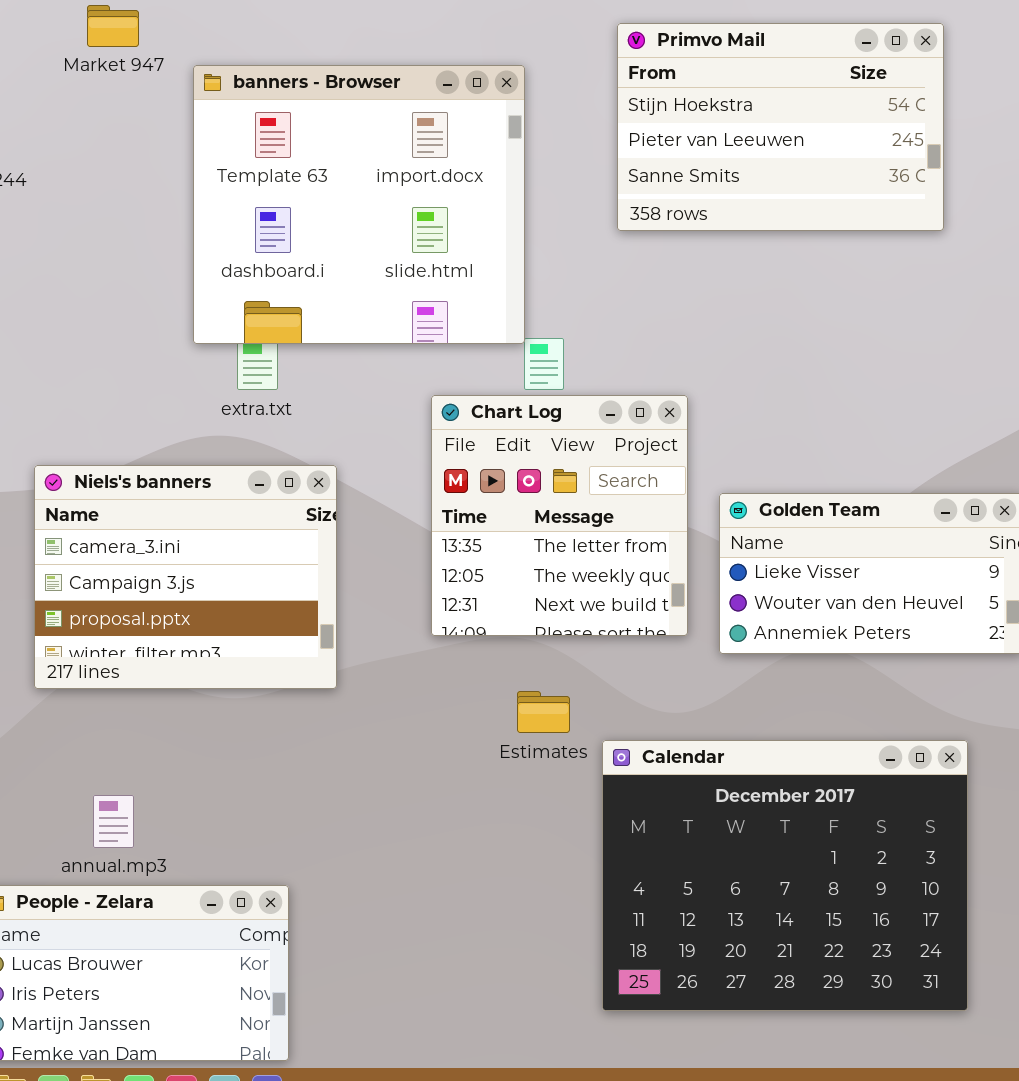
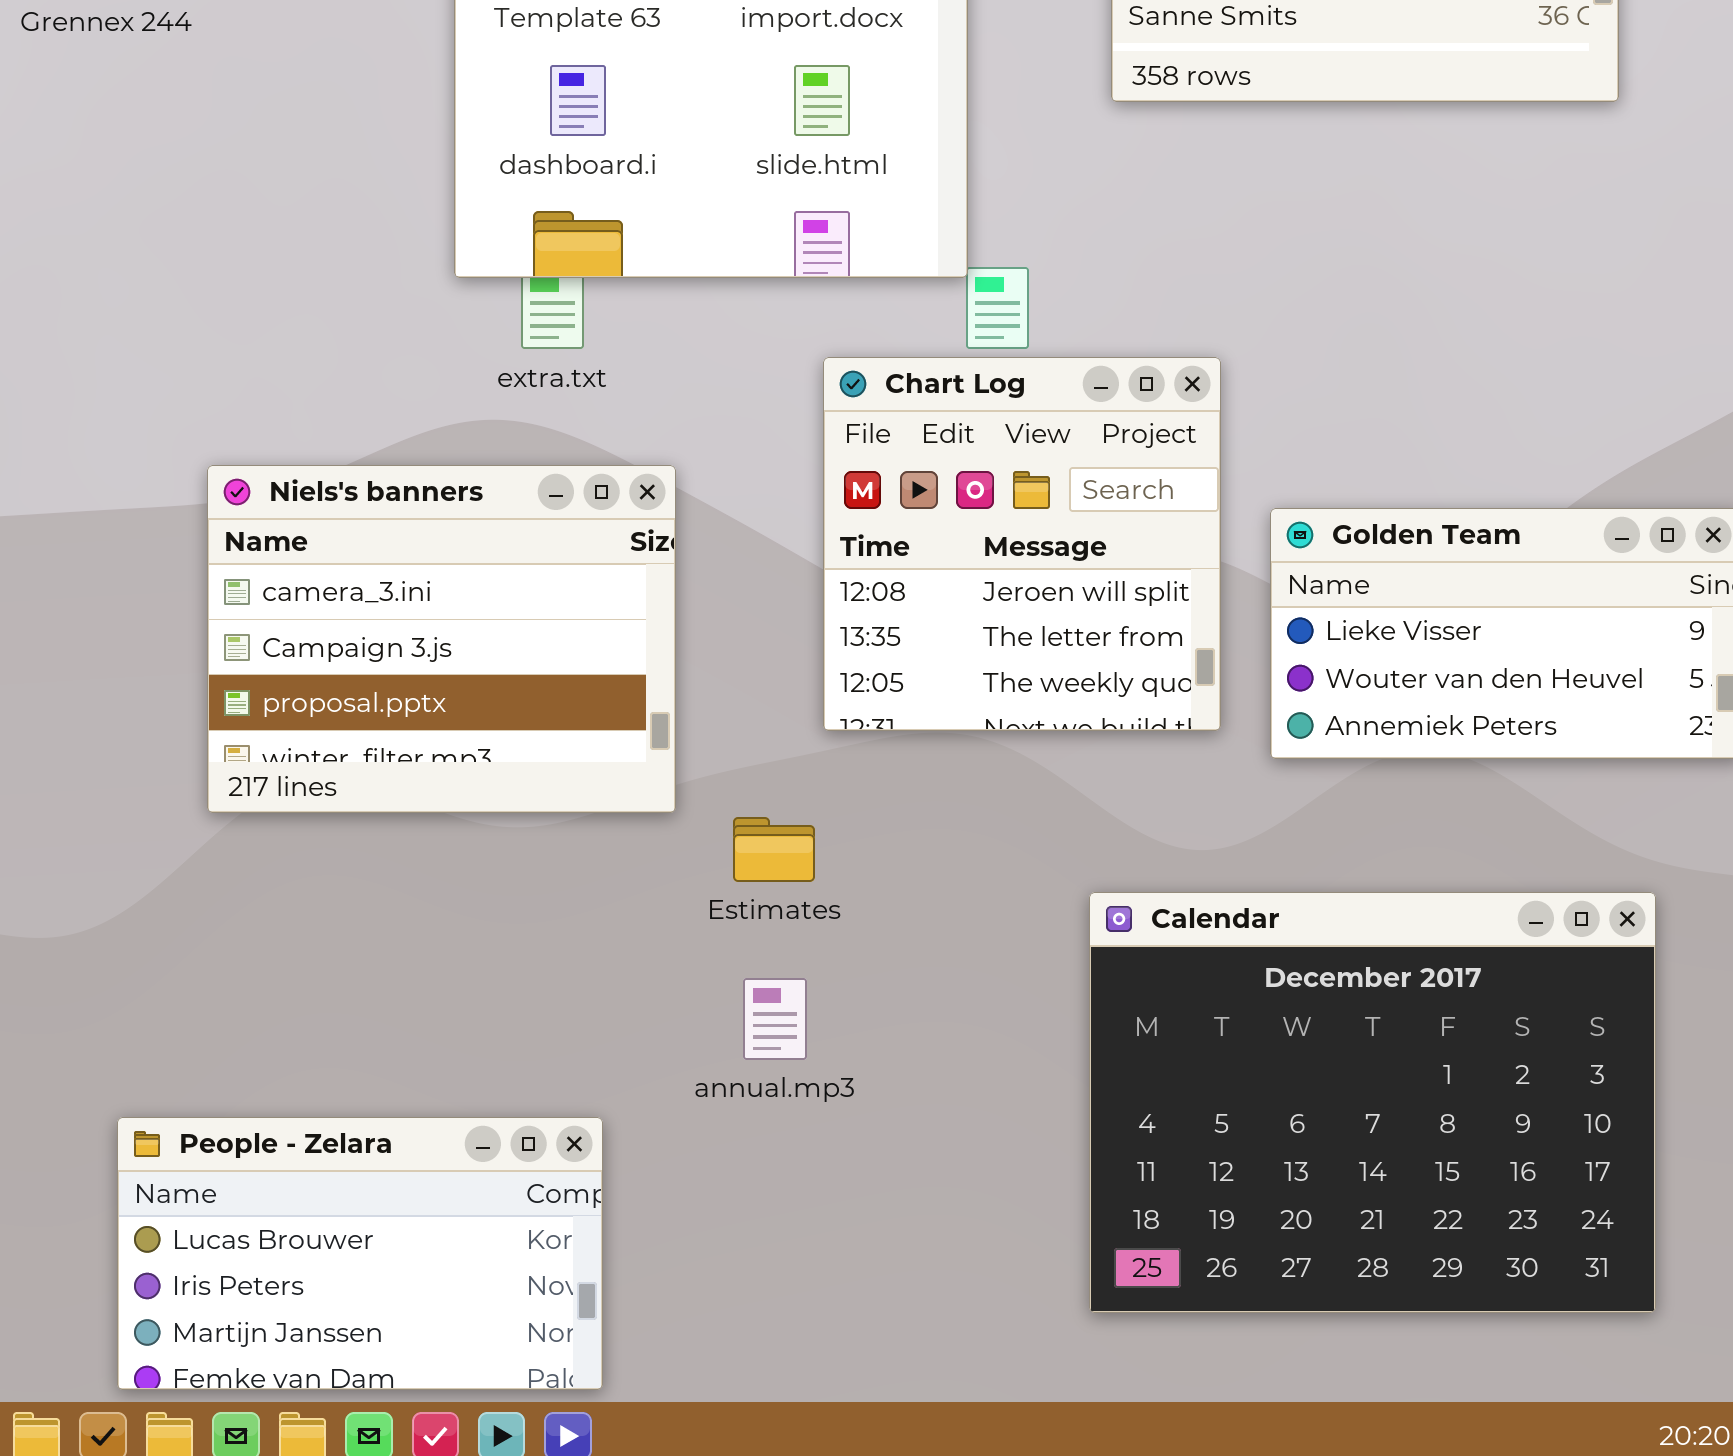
Chart Log: [431,395,688,636] -> [823,357,1221,731], scrolled up 1 row
Estimates: [517,691,570,733] -> [733,817,815,882], moved
annual.mp3: [93,795,134,848] -> [743,978,807,1060], moved

